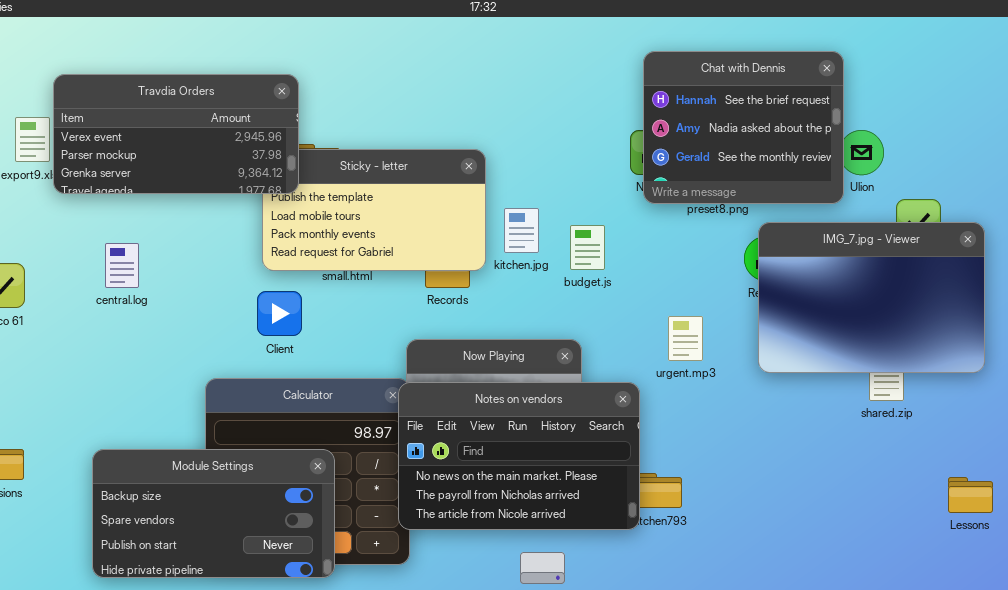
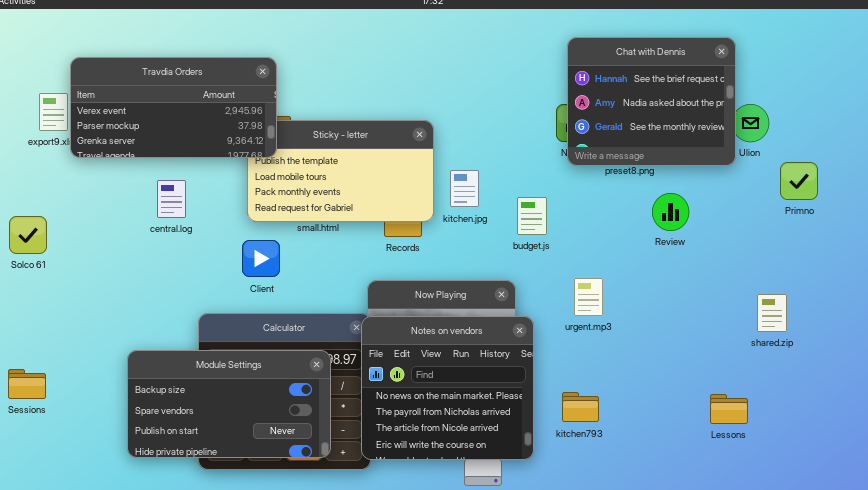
IMG_7.jpg - Viewer: [758,222,985,373] -> none, closed
budget.js: [570,225,605,270] -> [517,197,547,235], moved
central.log: [105,243,139,288] -> [157,180,186,218], moved
urgent.mp3: [668,316,703,361] -> [574,278,603,316], moved
Notes on vendors: [398,382,640,530] -> [361,316,534,460], resized
Module Settings: [92,449,335,578] -> [127,350,331,458], moved
Lessons: [948,477,993,513] -> [710,394,748,424], moved

